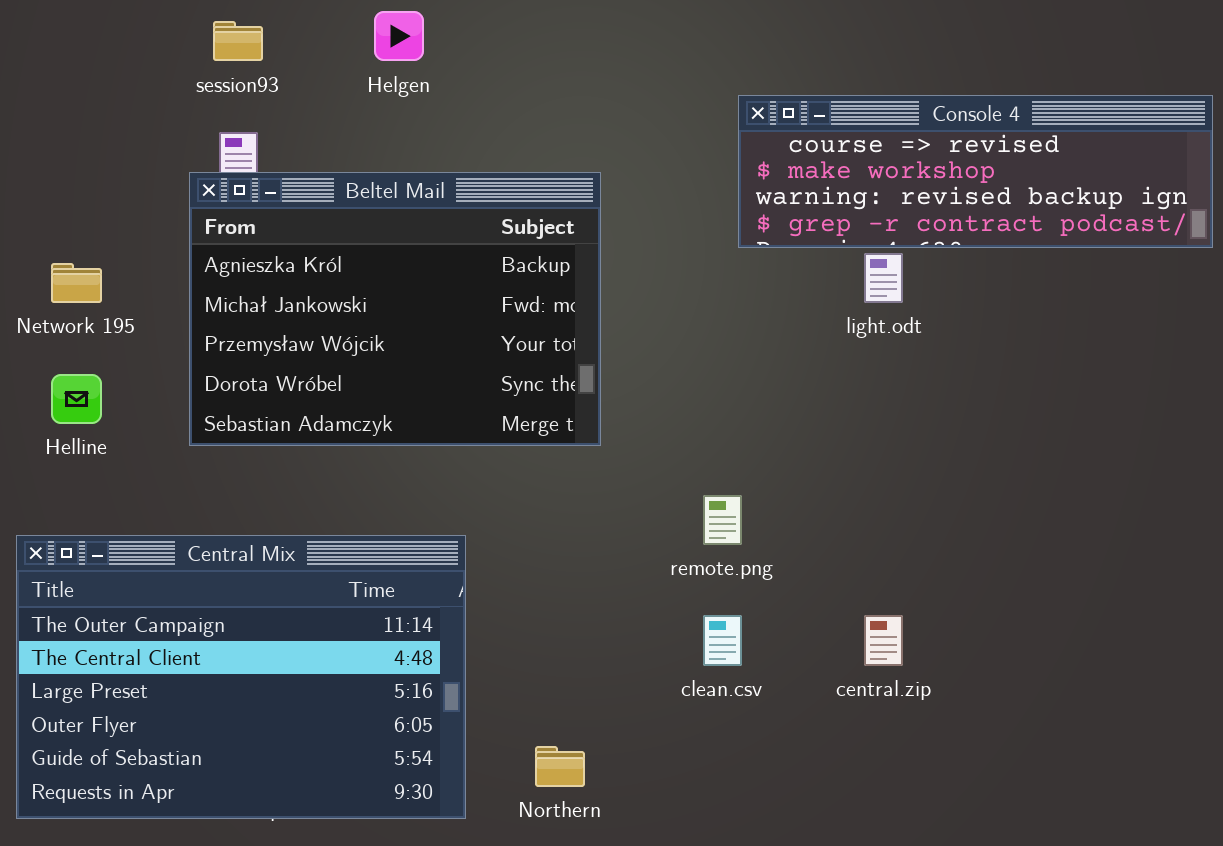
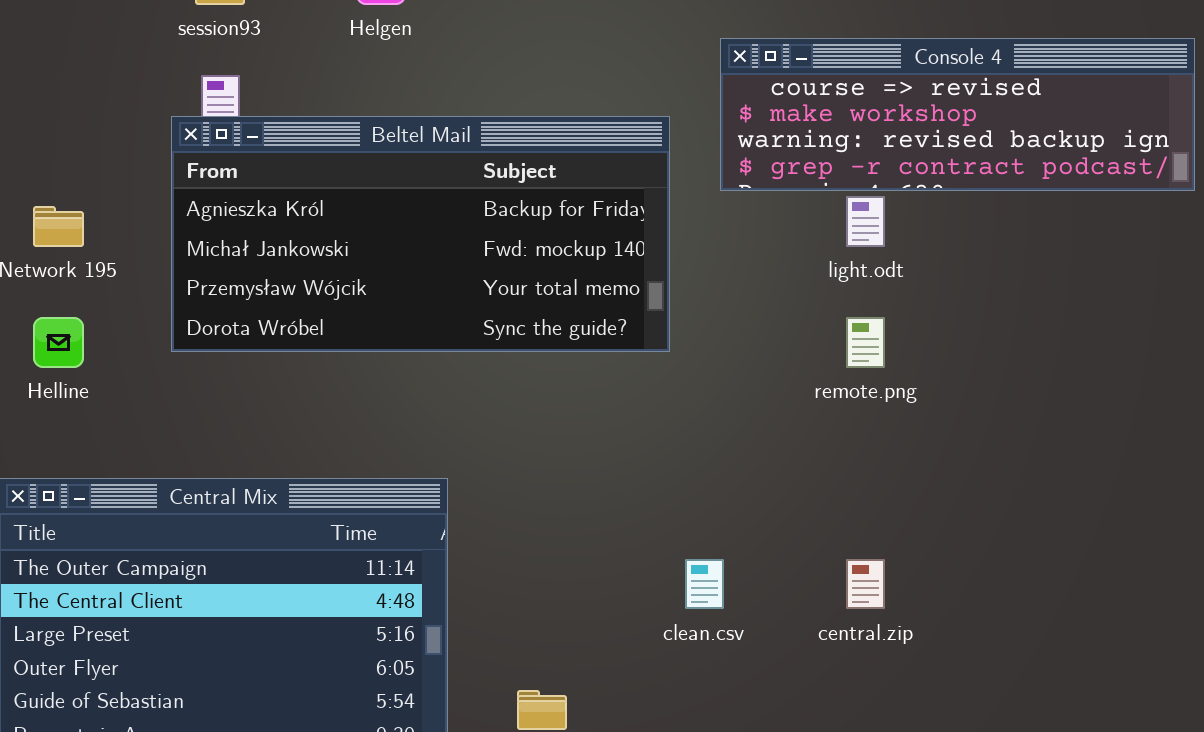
Beltel Mail: [189,172,601,446] -> [171,116,670,352], resized
remote.png: [703,495,742,545] -> [846,317,885,368], moved

